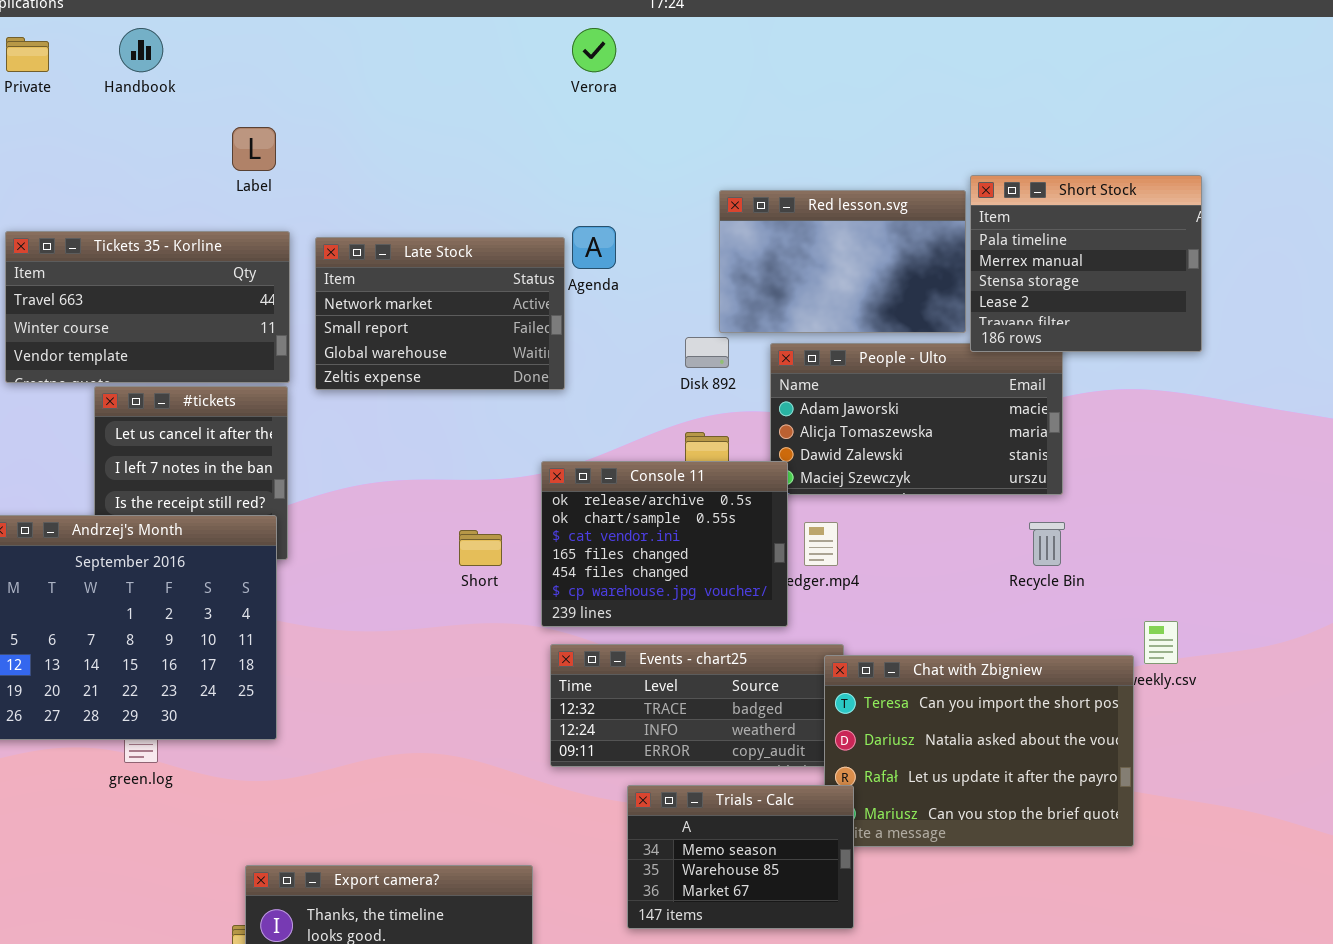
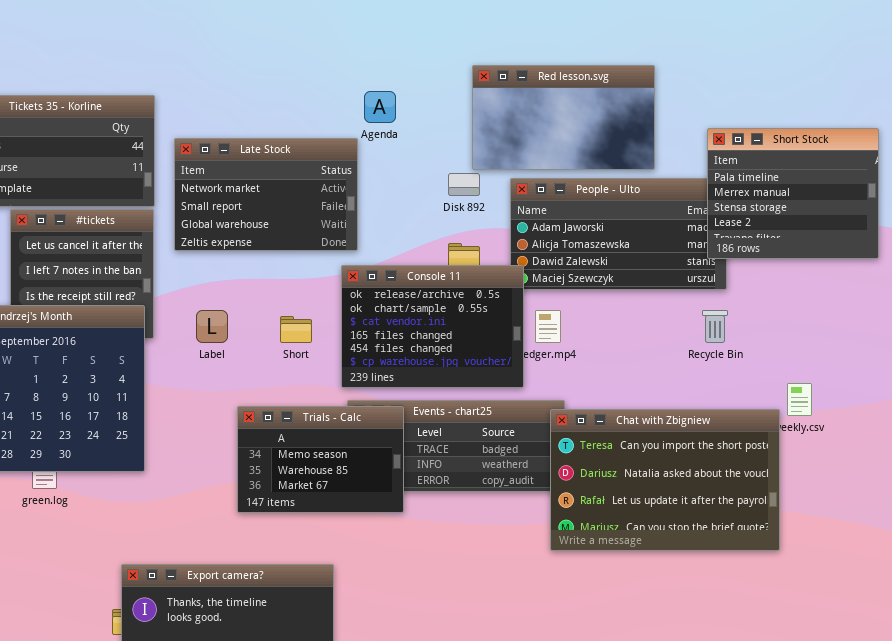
Label: [232,127,276,171] -> [196,310,228,343], moved
Short Stock: [970,175,1202,352] -> [707,128,879,259], moved
Late Stock: [315,237,565,390] -> [174,138,358,251], moved
Trials - Calc: [627,785,854,929] -> [237,406,404,513], moved

